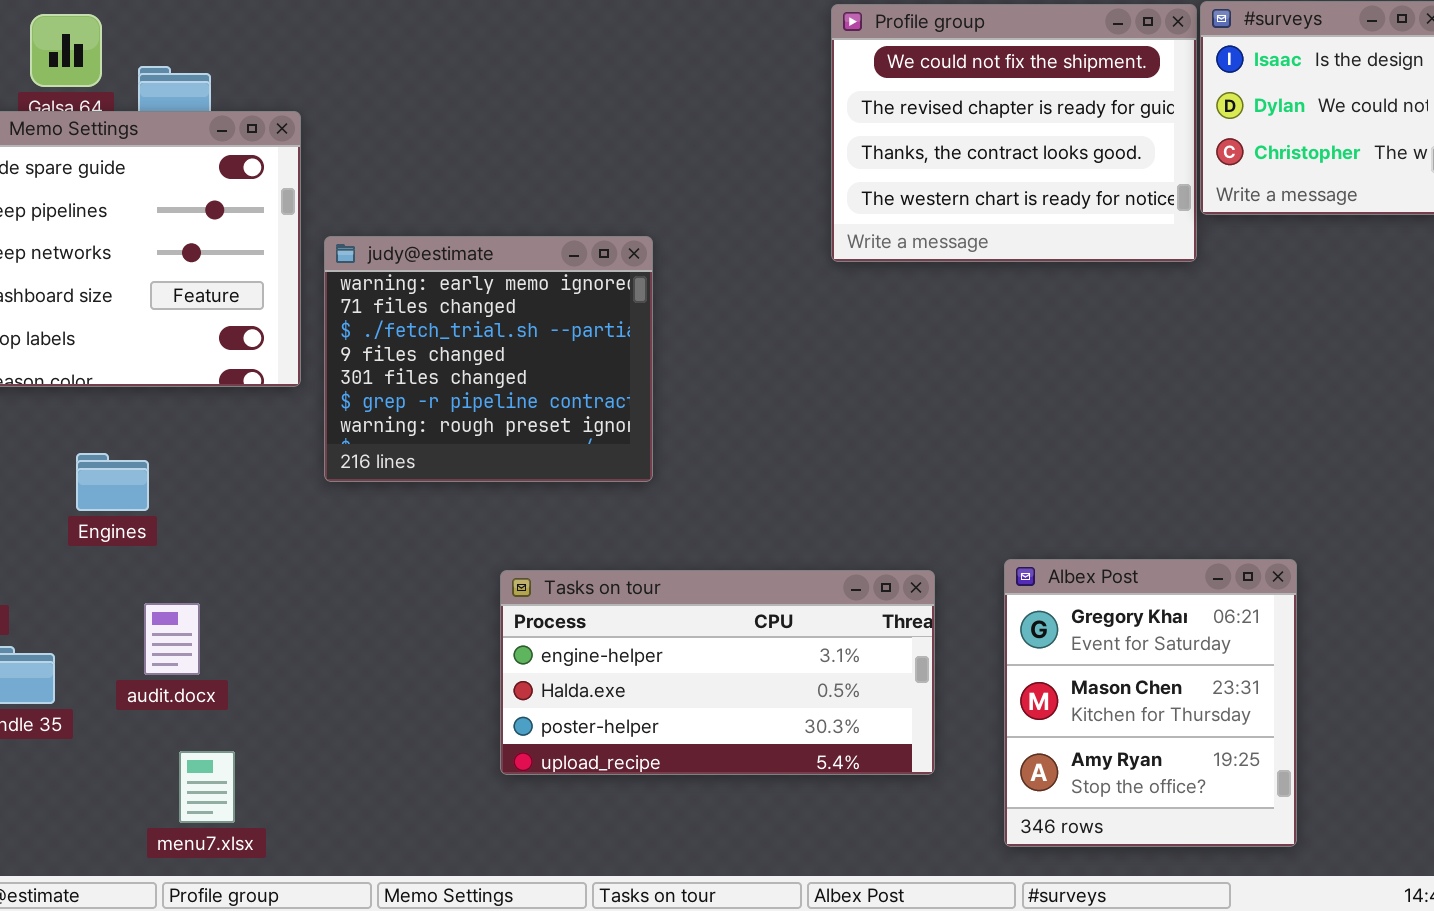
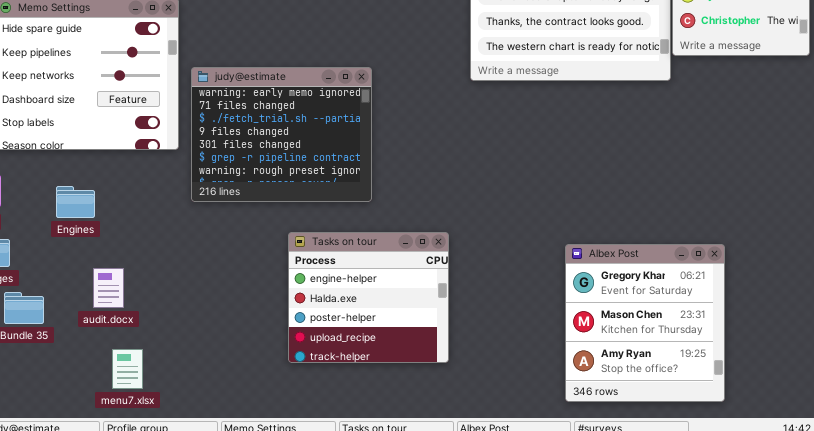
Tasks on tour: [500,570,935,775] -> [288,232,449,363], resized

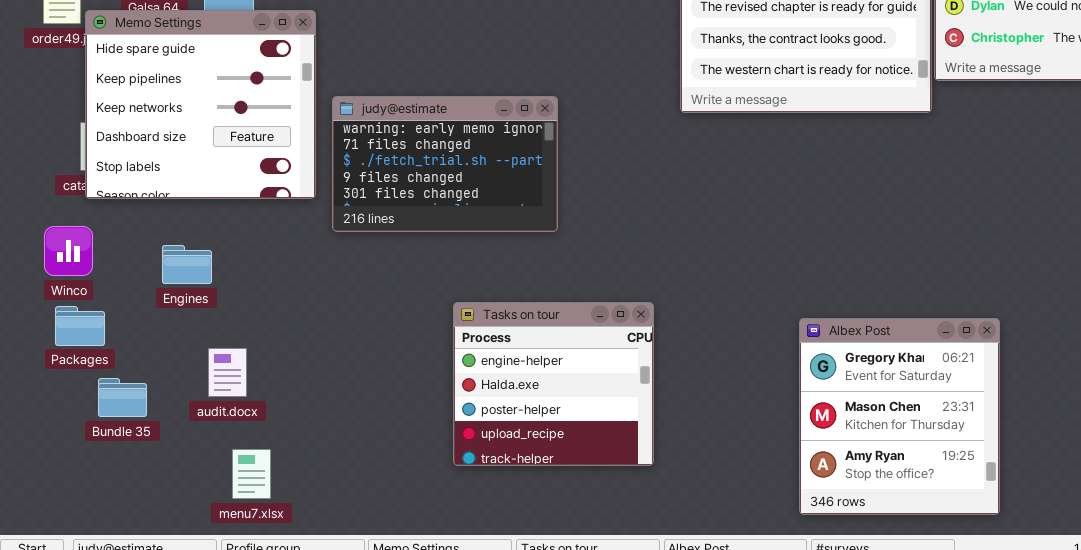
judy@estimate: [191,67,372,202] -> [332,96,558,232], resized

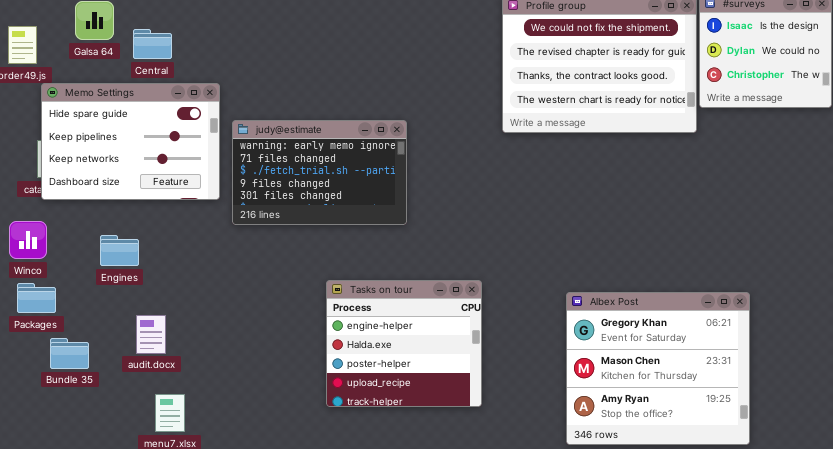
Memo Settings: [85,10,316,199] -> [41,83,220,200], resized
Albex Post: [799,318,1000,515] -> [566,292,750,445], resized

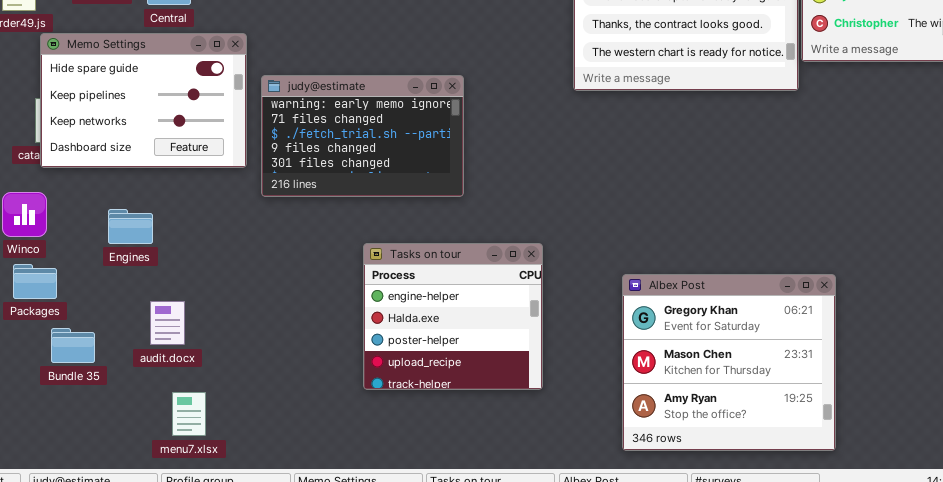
Tasks on tour: [326,280,482,407] -> [363,243,543,390], moved
Albex Post: [566,292,750,445] -> [622,274,836,451], moved

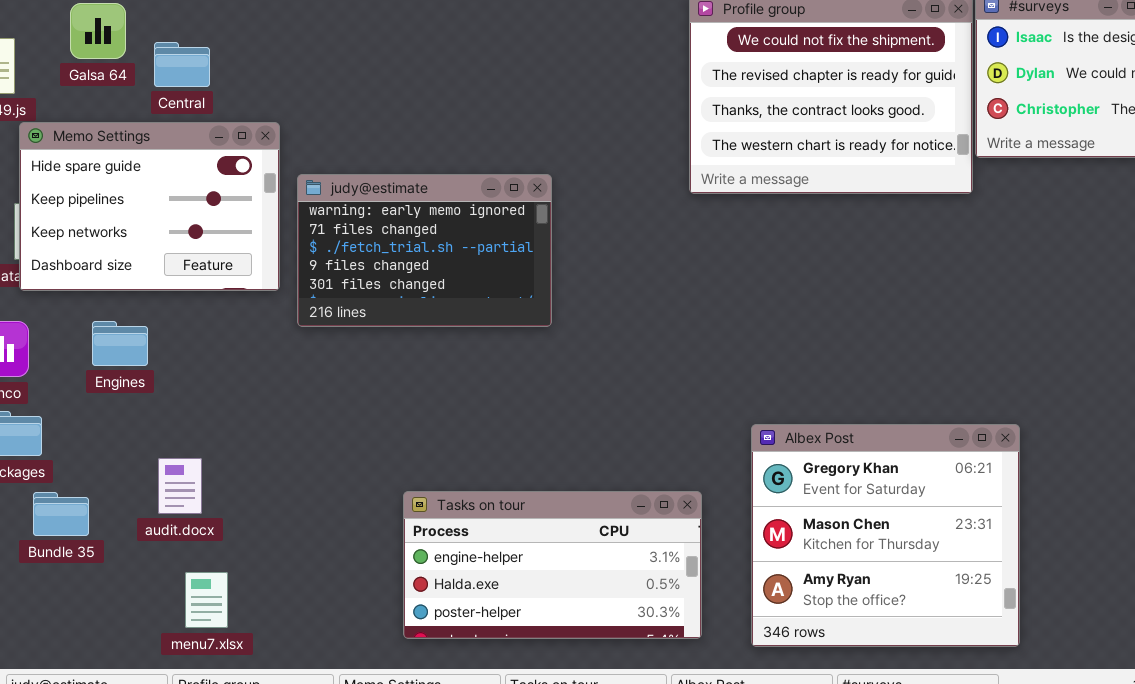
Engines: [108,209,153,244] -> [92,321,148,366], moved
Tasks on tour: [363,243,543,390] -> [403,491,702,639], moved, resized

